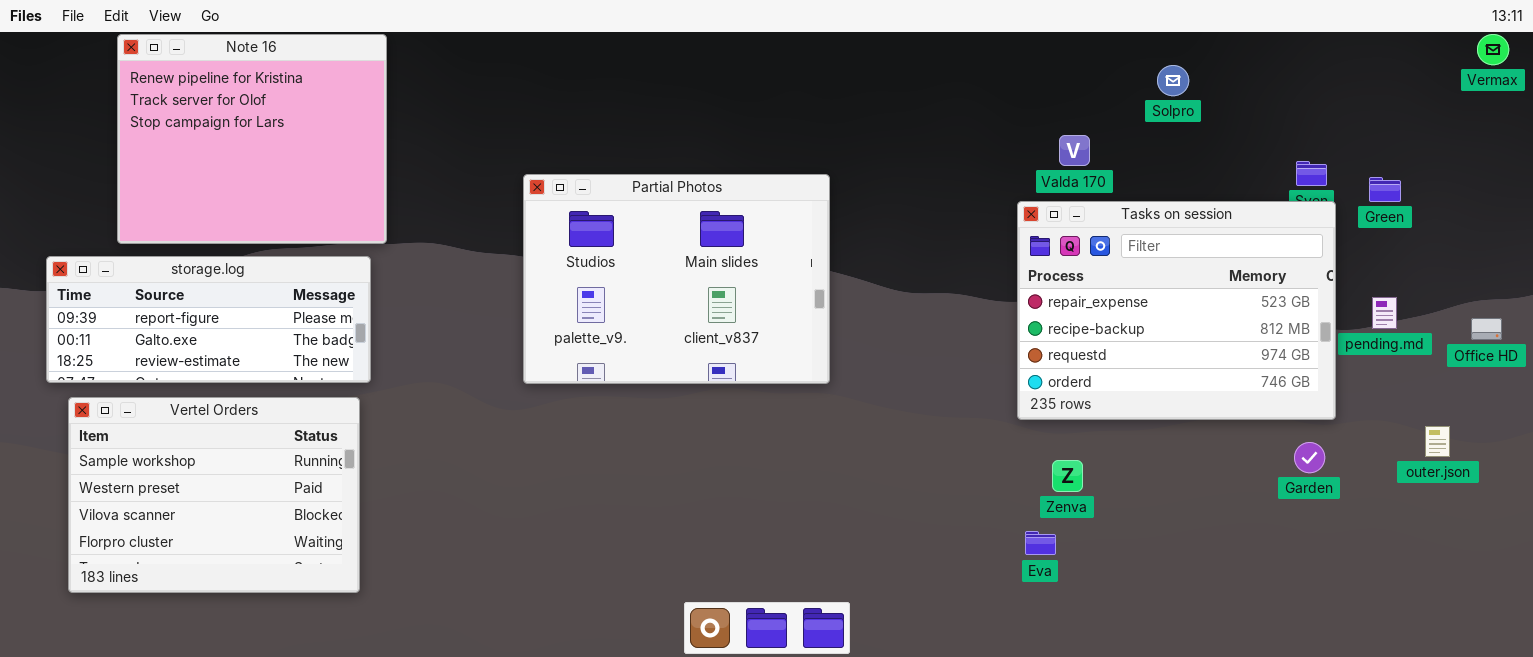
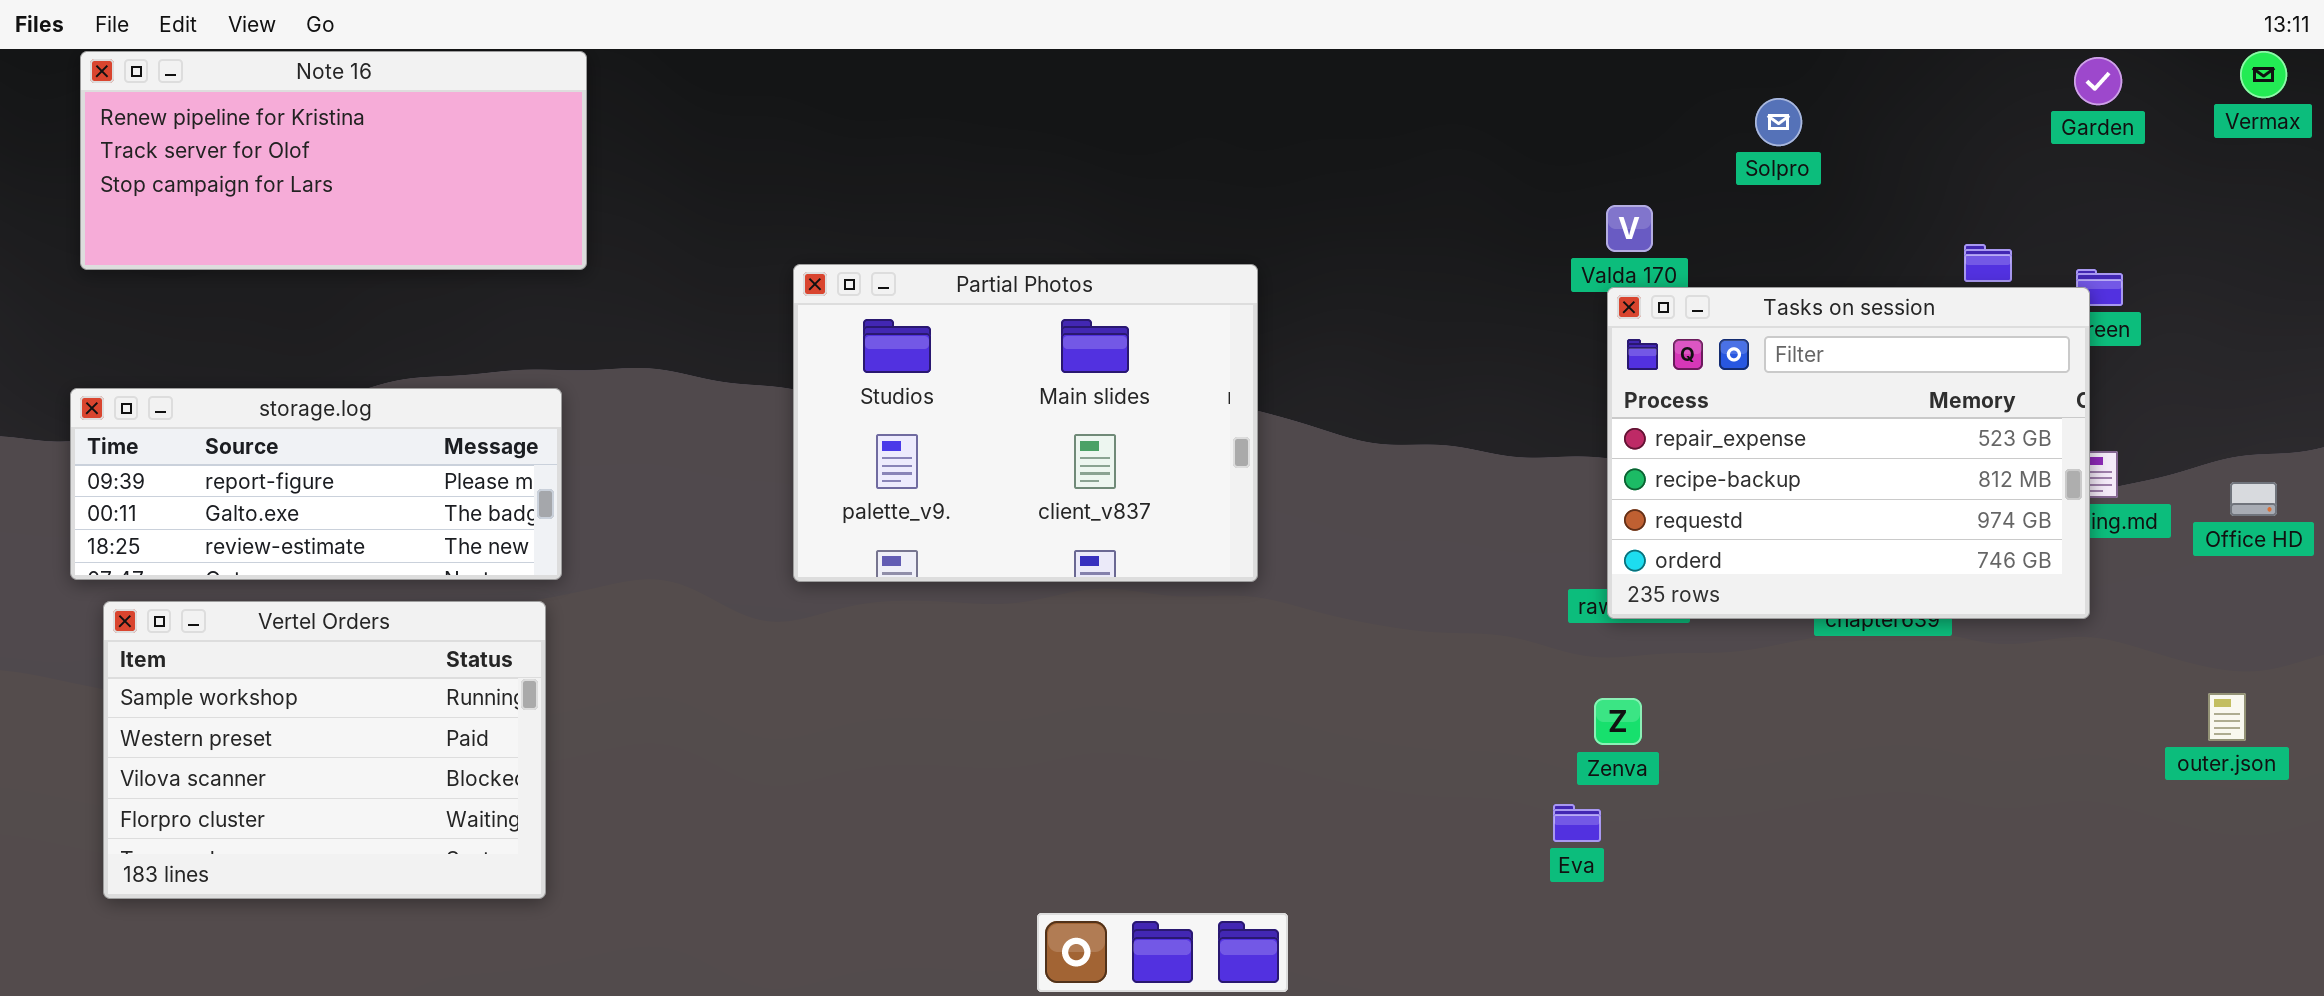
Note 16: [117,34,387,244] -> [80,51,587,270], resized
Tasks on session: [1017,201,1336,420] -> [1607,287,2090,619], moved
outer.json: [1425,426,1450,457] -> [2208,693,2246,741], moved
Garden: [1294,442,1325,473] -> [2074,57,2122,105], moved

